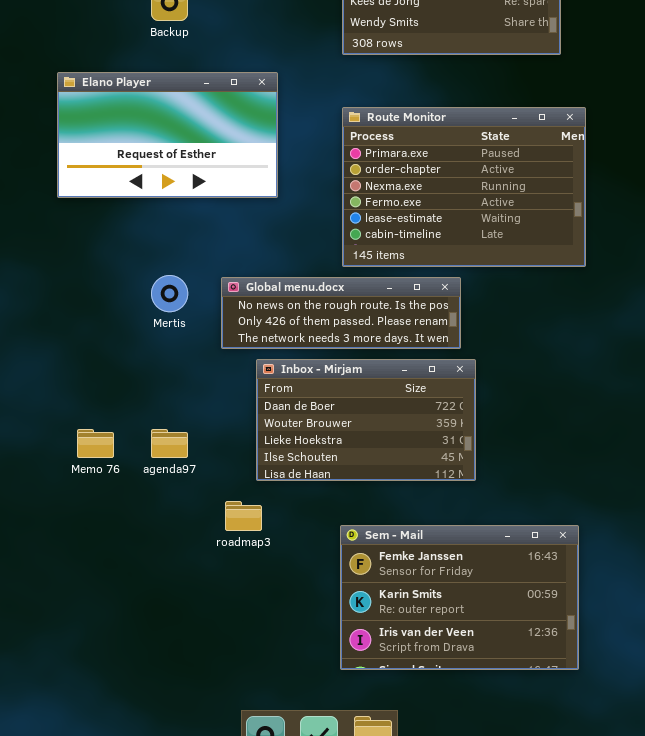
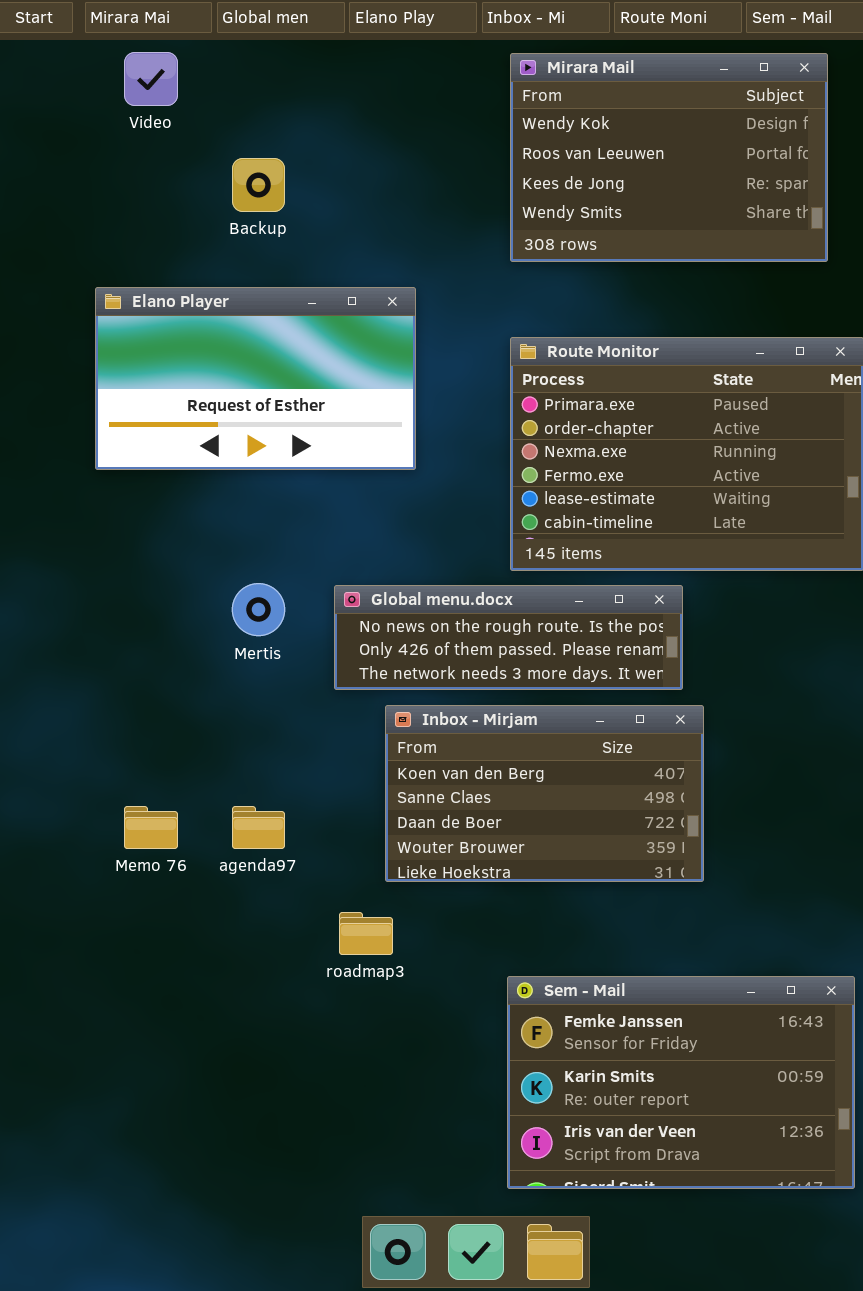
Inbox - Mirjam: [256,359,476,481] -> [385,705,704,882], scrolled up 2 rows
Sem - Mail: [340,525,579,670] -> [507,976,855,1189], moved

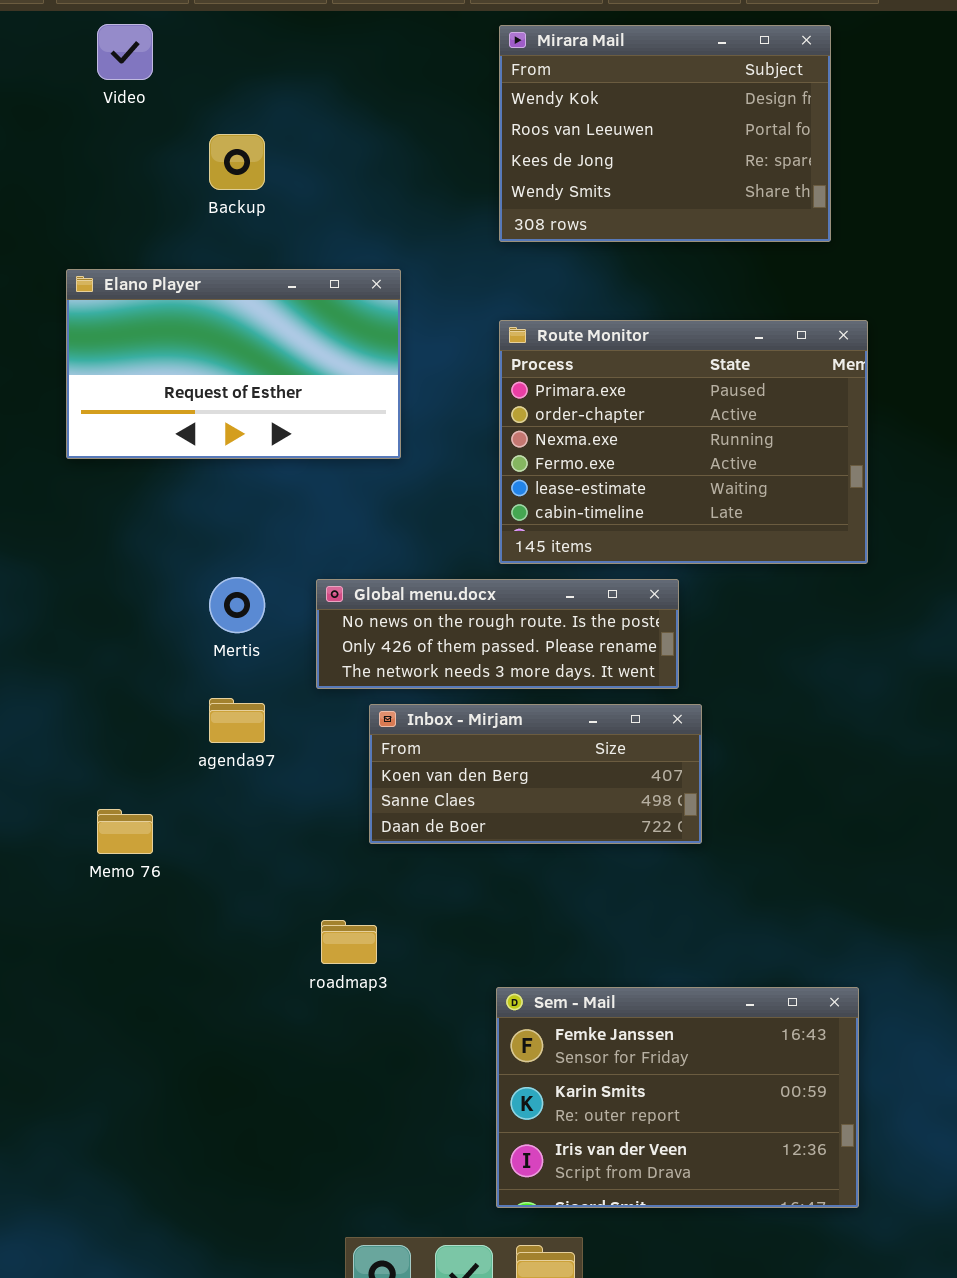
Inbox - Mirjam: [385,705,704,882] -> [369,704,702,844], resized
agenda97: [232,806,285,849] -> [209,698,265,743], moved

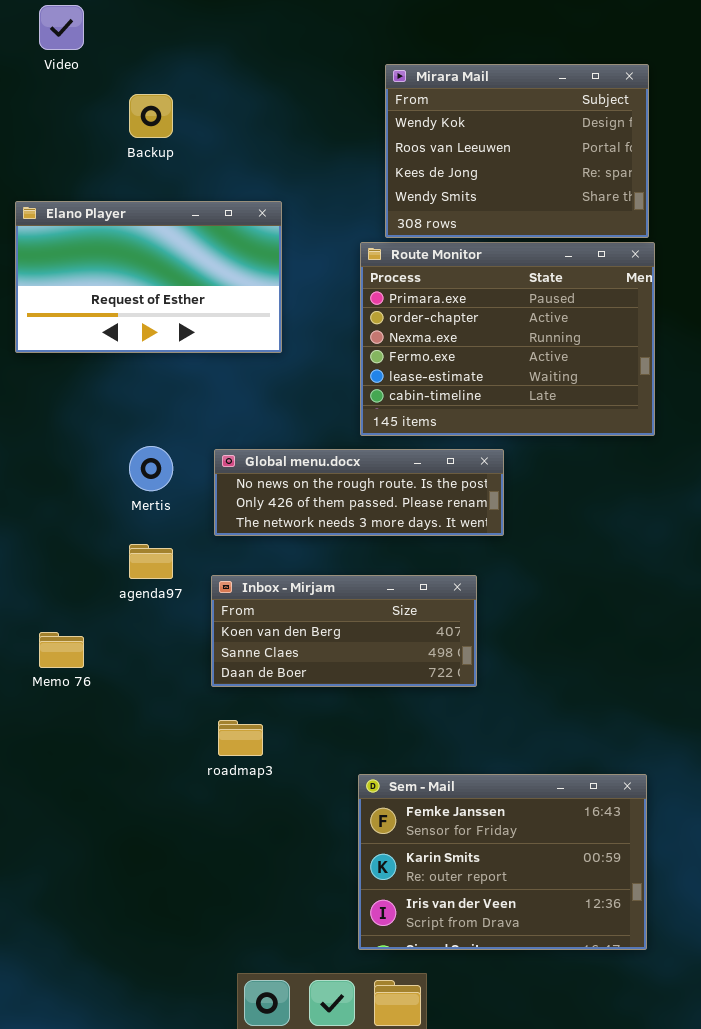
Mirara Mail: [499,25,831,242] -> [385,64,649,238], moved
Inbox - Mirjam: [369,704,702,844] -> [211,575,477,687], moved

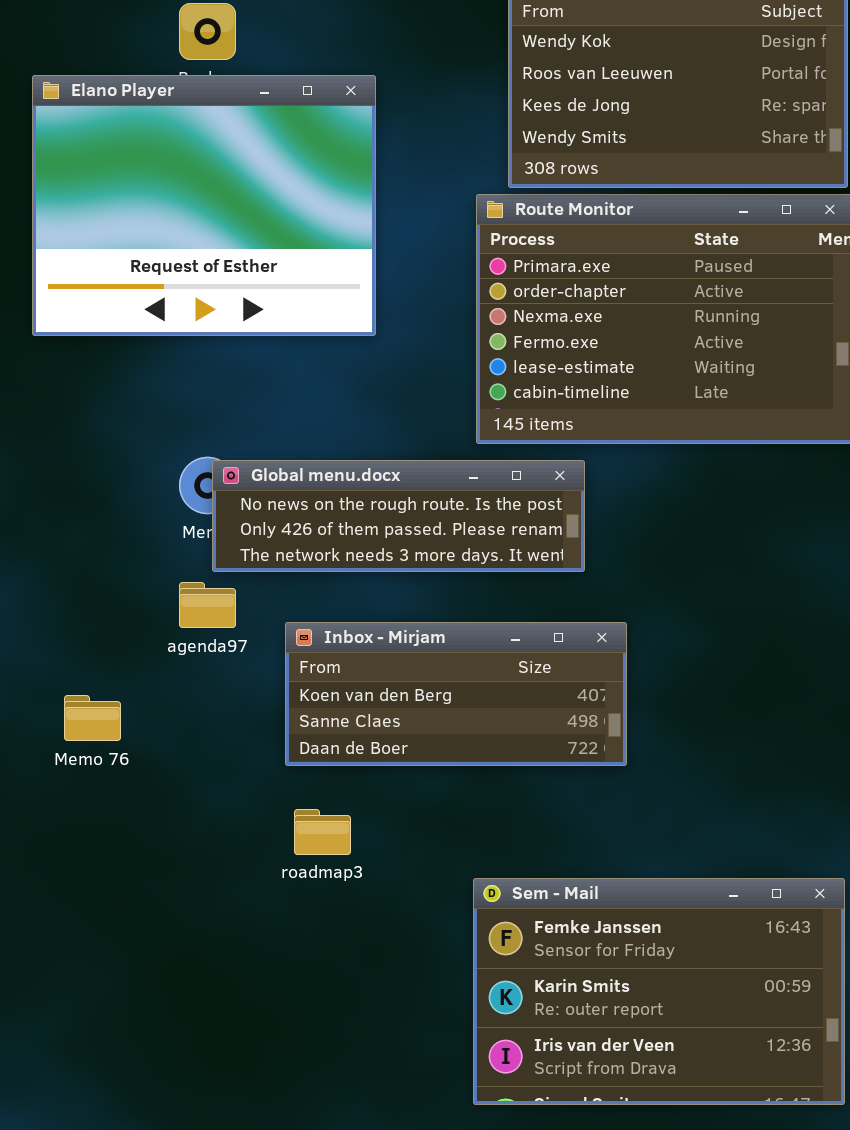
Elano Player: [15,201,282,353] -> [32,75,376,336], resized
Global menu.docx: [214,449,504,536] -> [212,460,585,572], moved

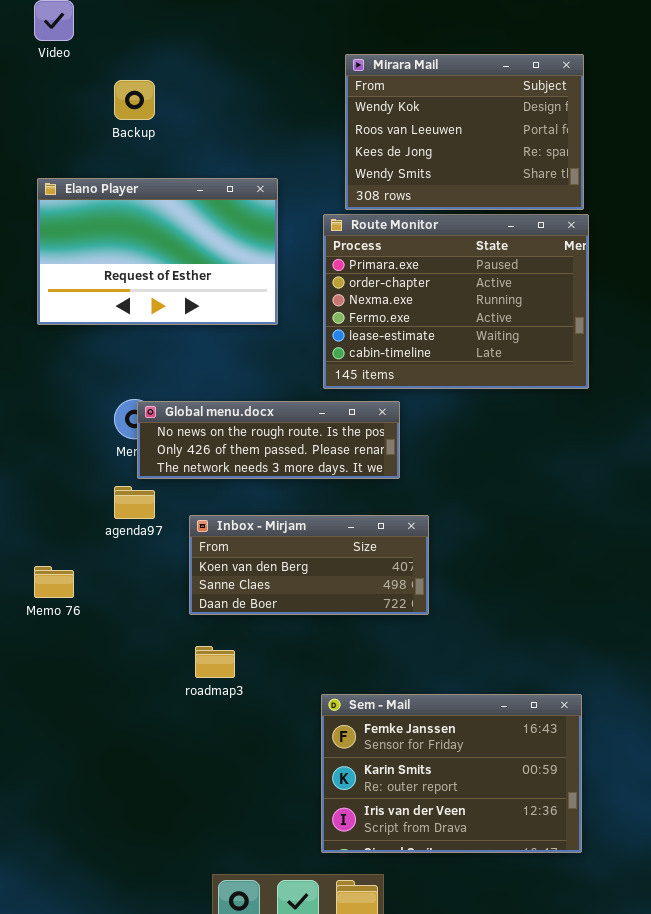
Elano Player: [32,75,376,336] -> [37,178,278,325], moved, resized

